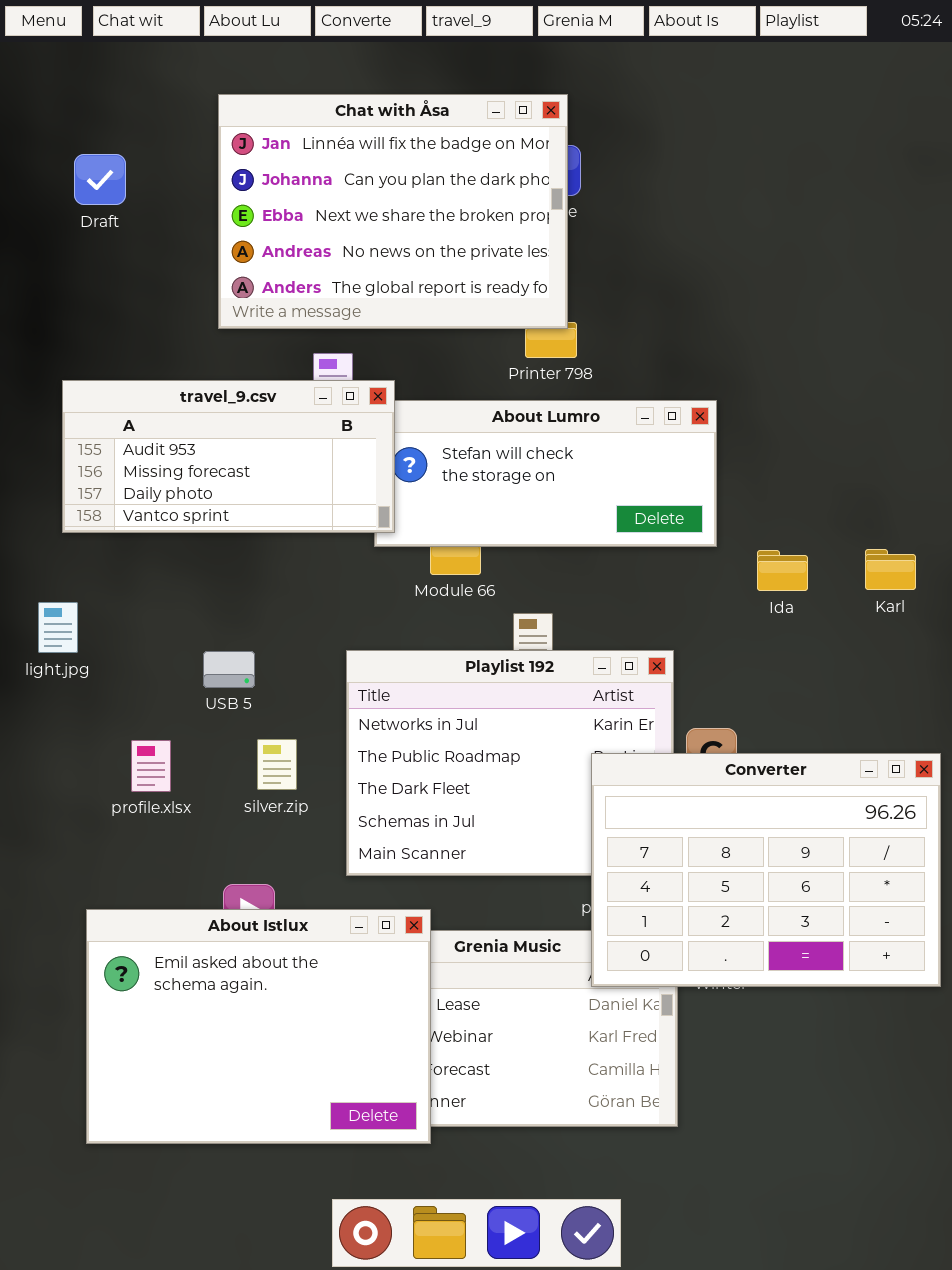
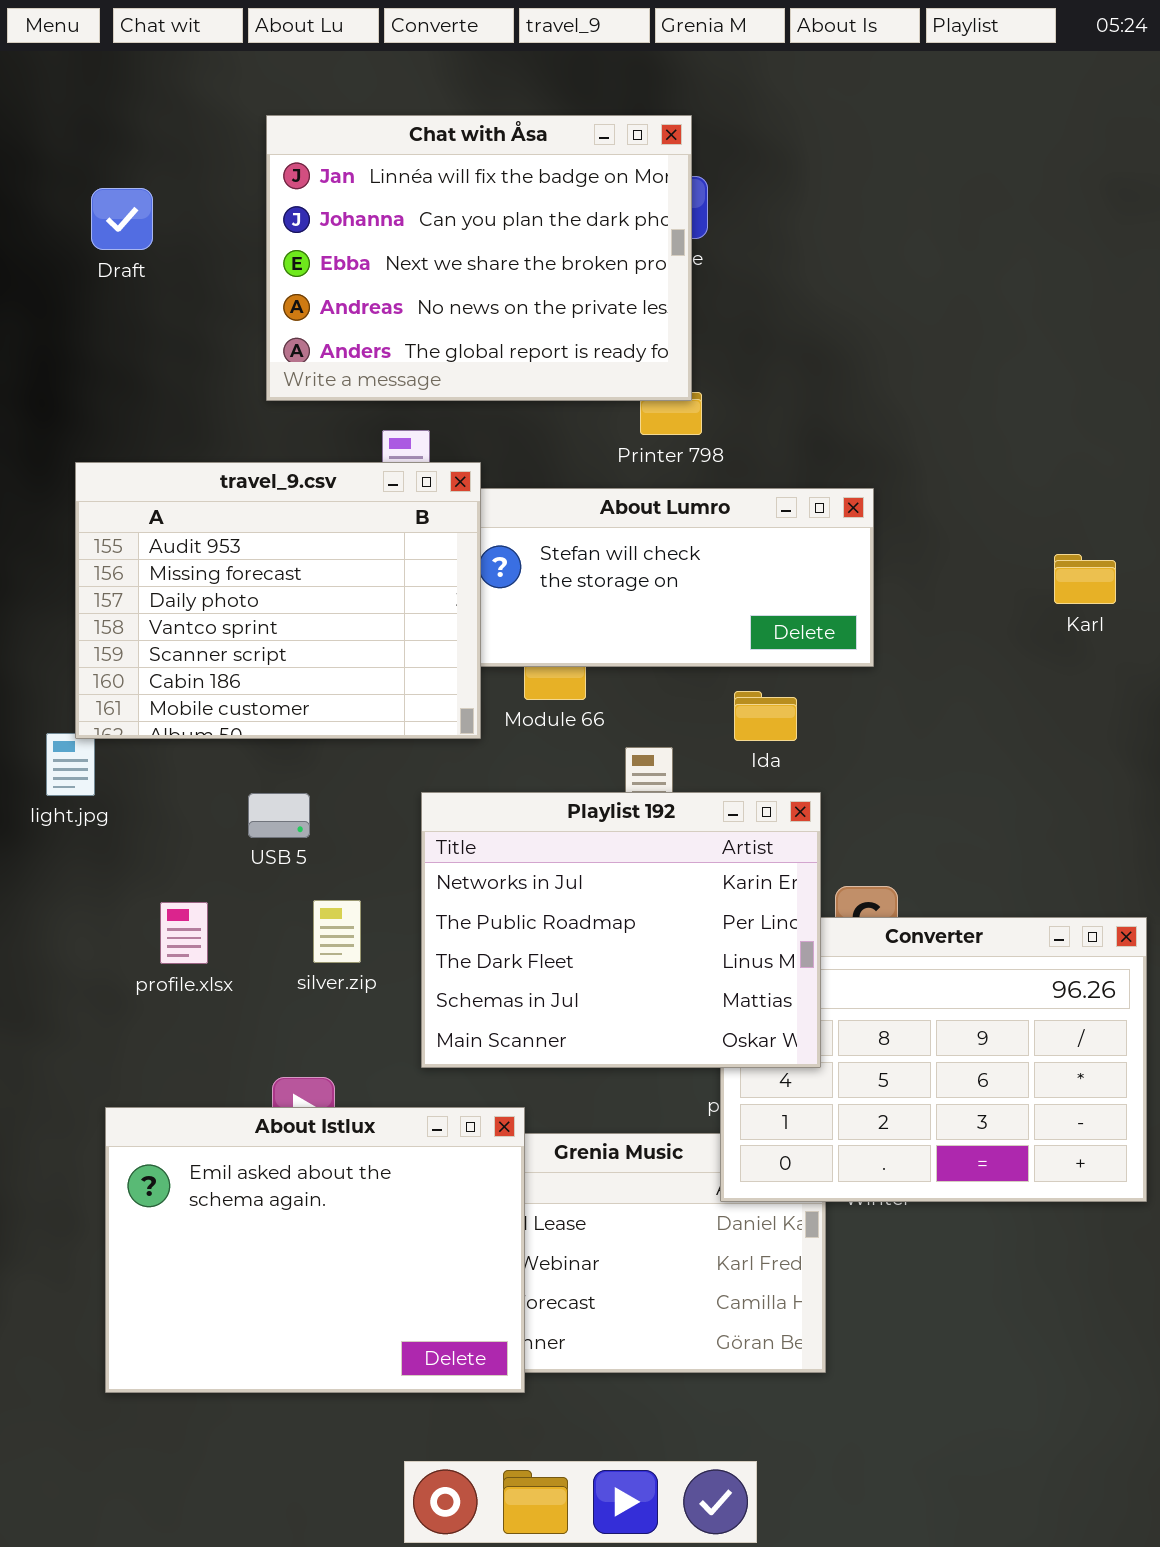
travel_9.csv: [62,380,395,533] -> [75,462,481,739], resized
Karl: [865,549,916,590] -> [1054,554,1116,604], moved
Ida: [757,550,808,591] -> [734,691,797,741], moved
Playlist 192: [346,650,674,876] -> [421,792,821,1068], raised

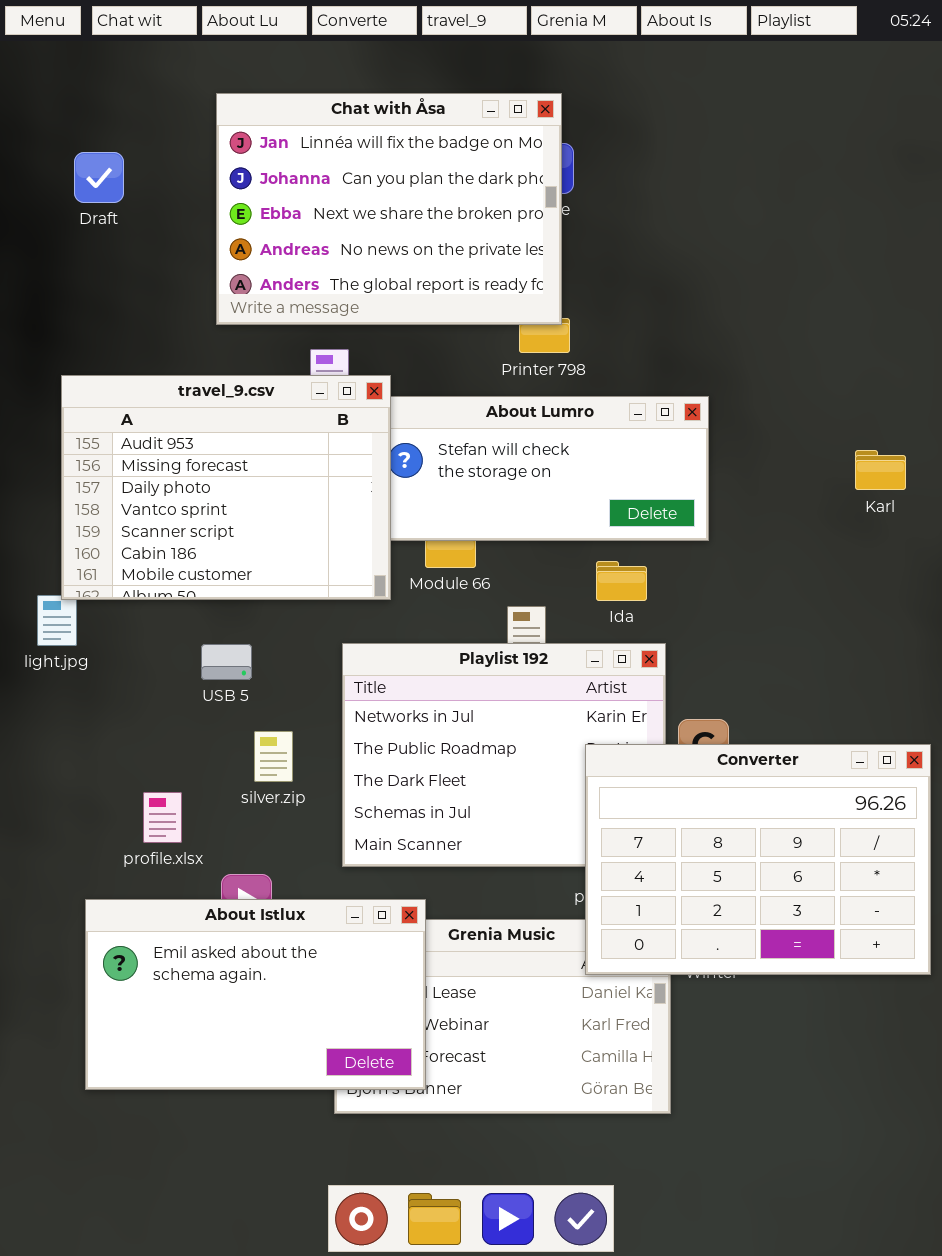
profile.xlsx: [160,902,208,964] -> [143,792,182,843], moved
Converter: [720,917,1147,1202] -> [585,744,931,975], raised
About Istlux: [105,1107,525,1393] -> [85,899,426,1090], resized

